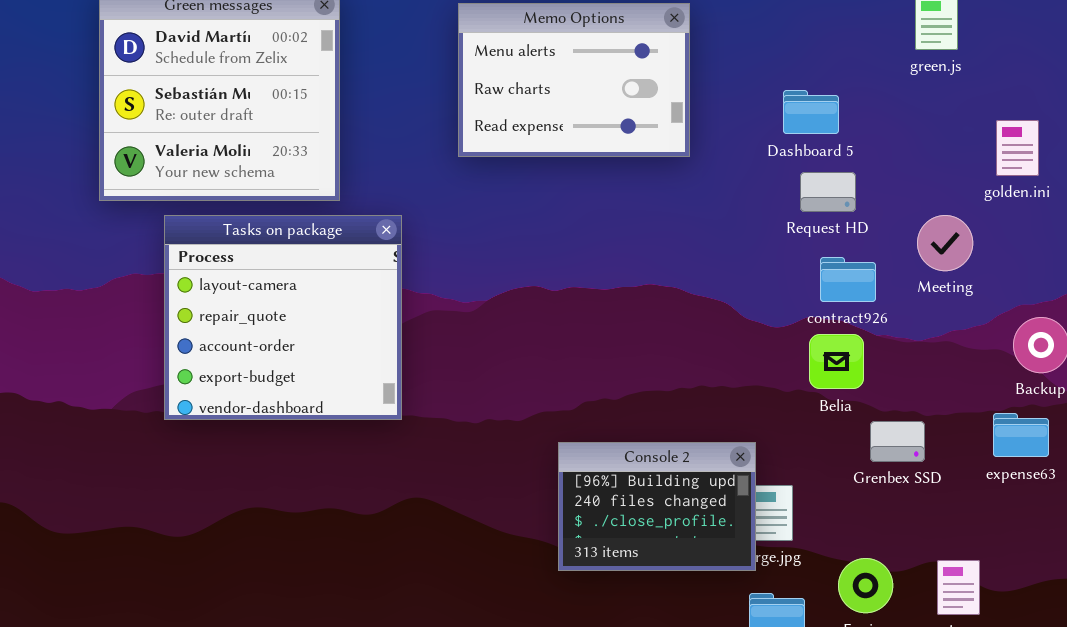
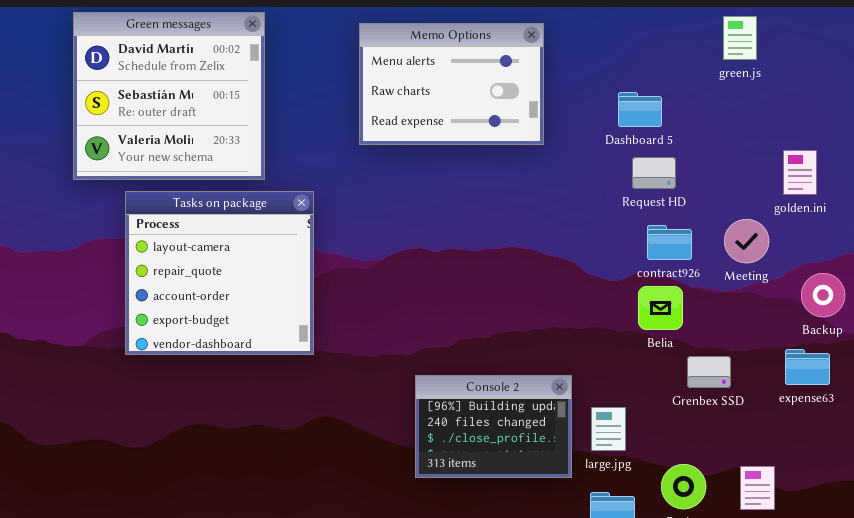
golden.ini: [996,120,1039,176] -> [783,150,817,195], moved
Meeting: [917,215,973,271] -> [724,219,769,263], moved
Console 2: [558,442,756,571] -> [415,375,572,478], moved

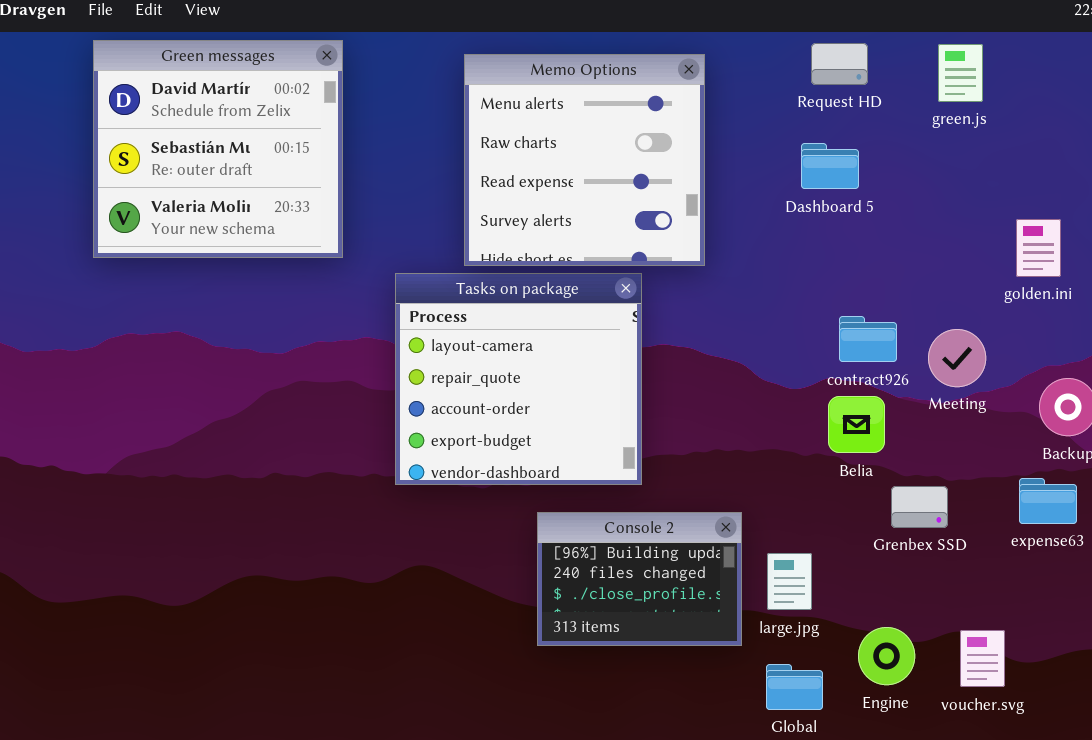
Memo Options: [359,23,544,145] -> [464,54,705,266], resized
Request HD: [632,157,676,189] -> [811,43,868,85], moved
Tasks on package: [125,191,314,355] -> [395,273,642,485], moved
Meeting: [724,219,769,263] -> [928,329,986,387], moved

